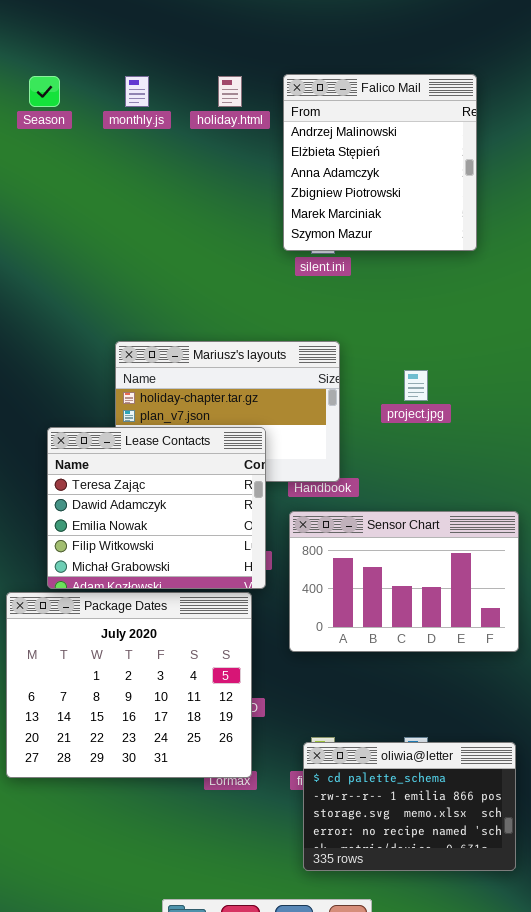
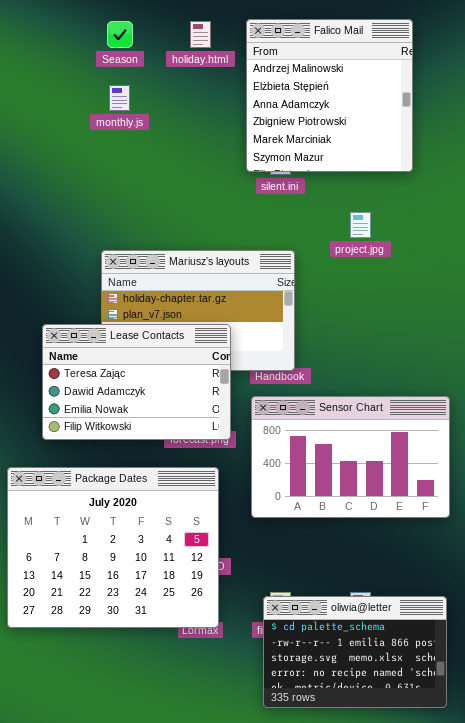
Season: [29,76,60,107] -> [107,21,133,48], moved
monthly.js: [125,76,149,107] -> [109,85,130,111], moved
project.jpg: [404,370,428,401] -> [350,212,371,238], moved
Lease Contacts: [47,427,266,589] -> [42,324,231,440], resized

